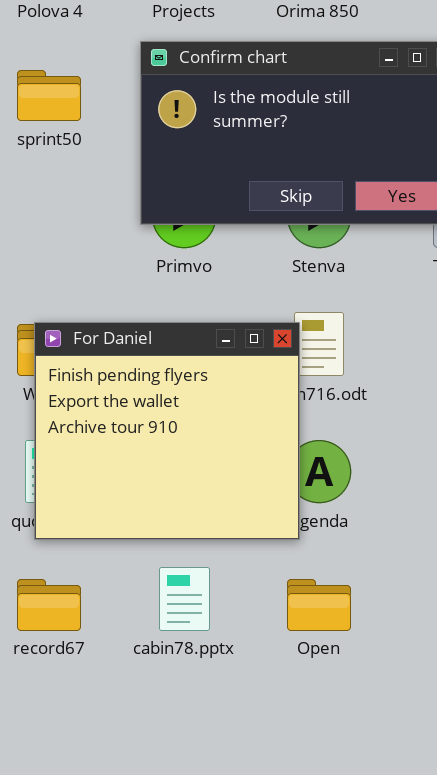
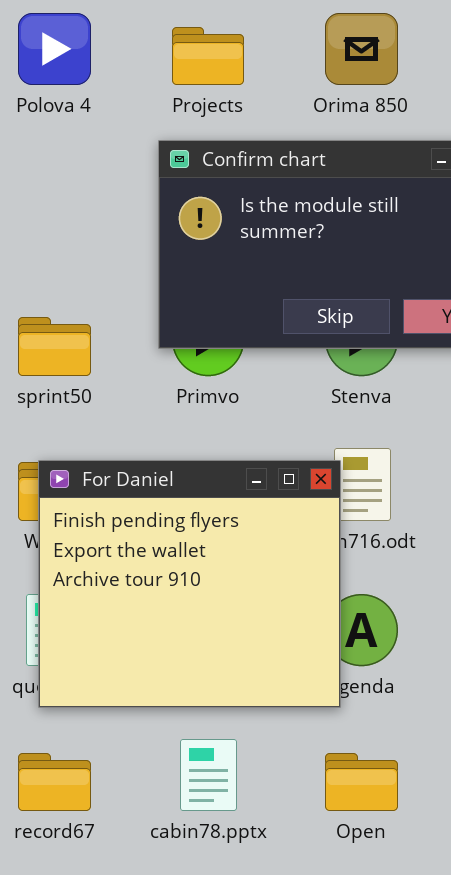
sprint50: [17,70,81,121] -> [18,317,91,376], moved

